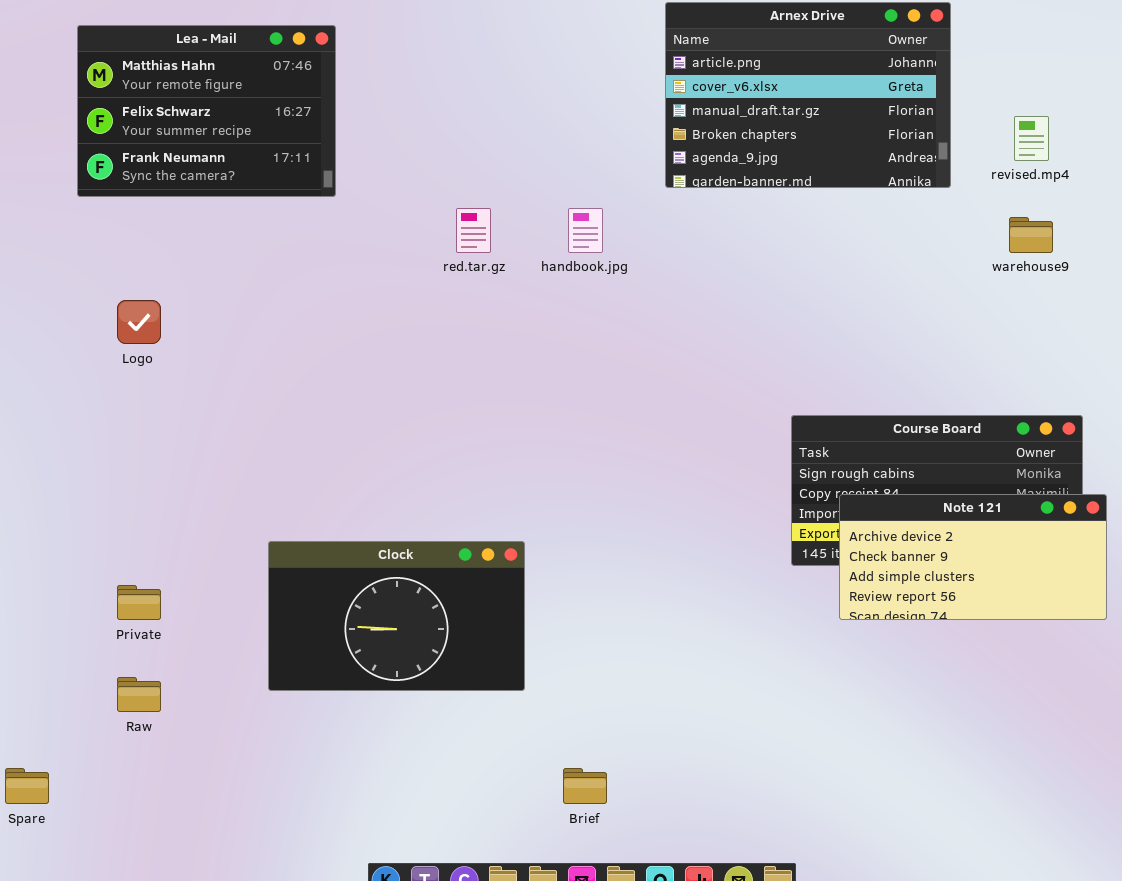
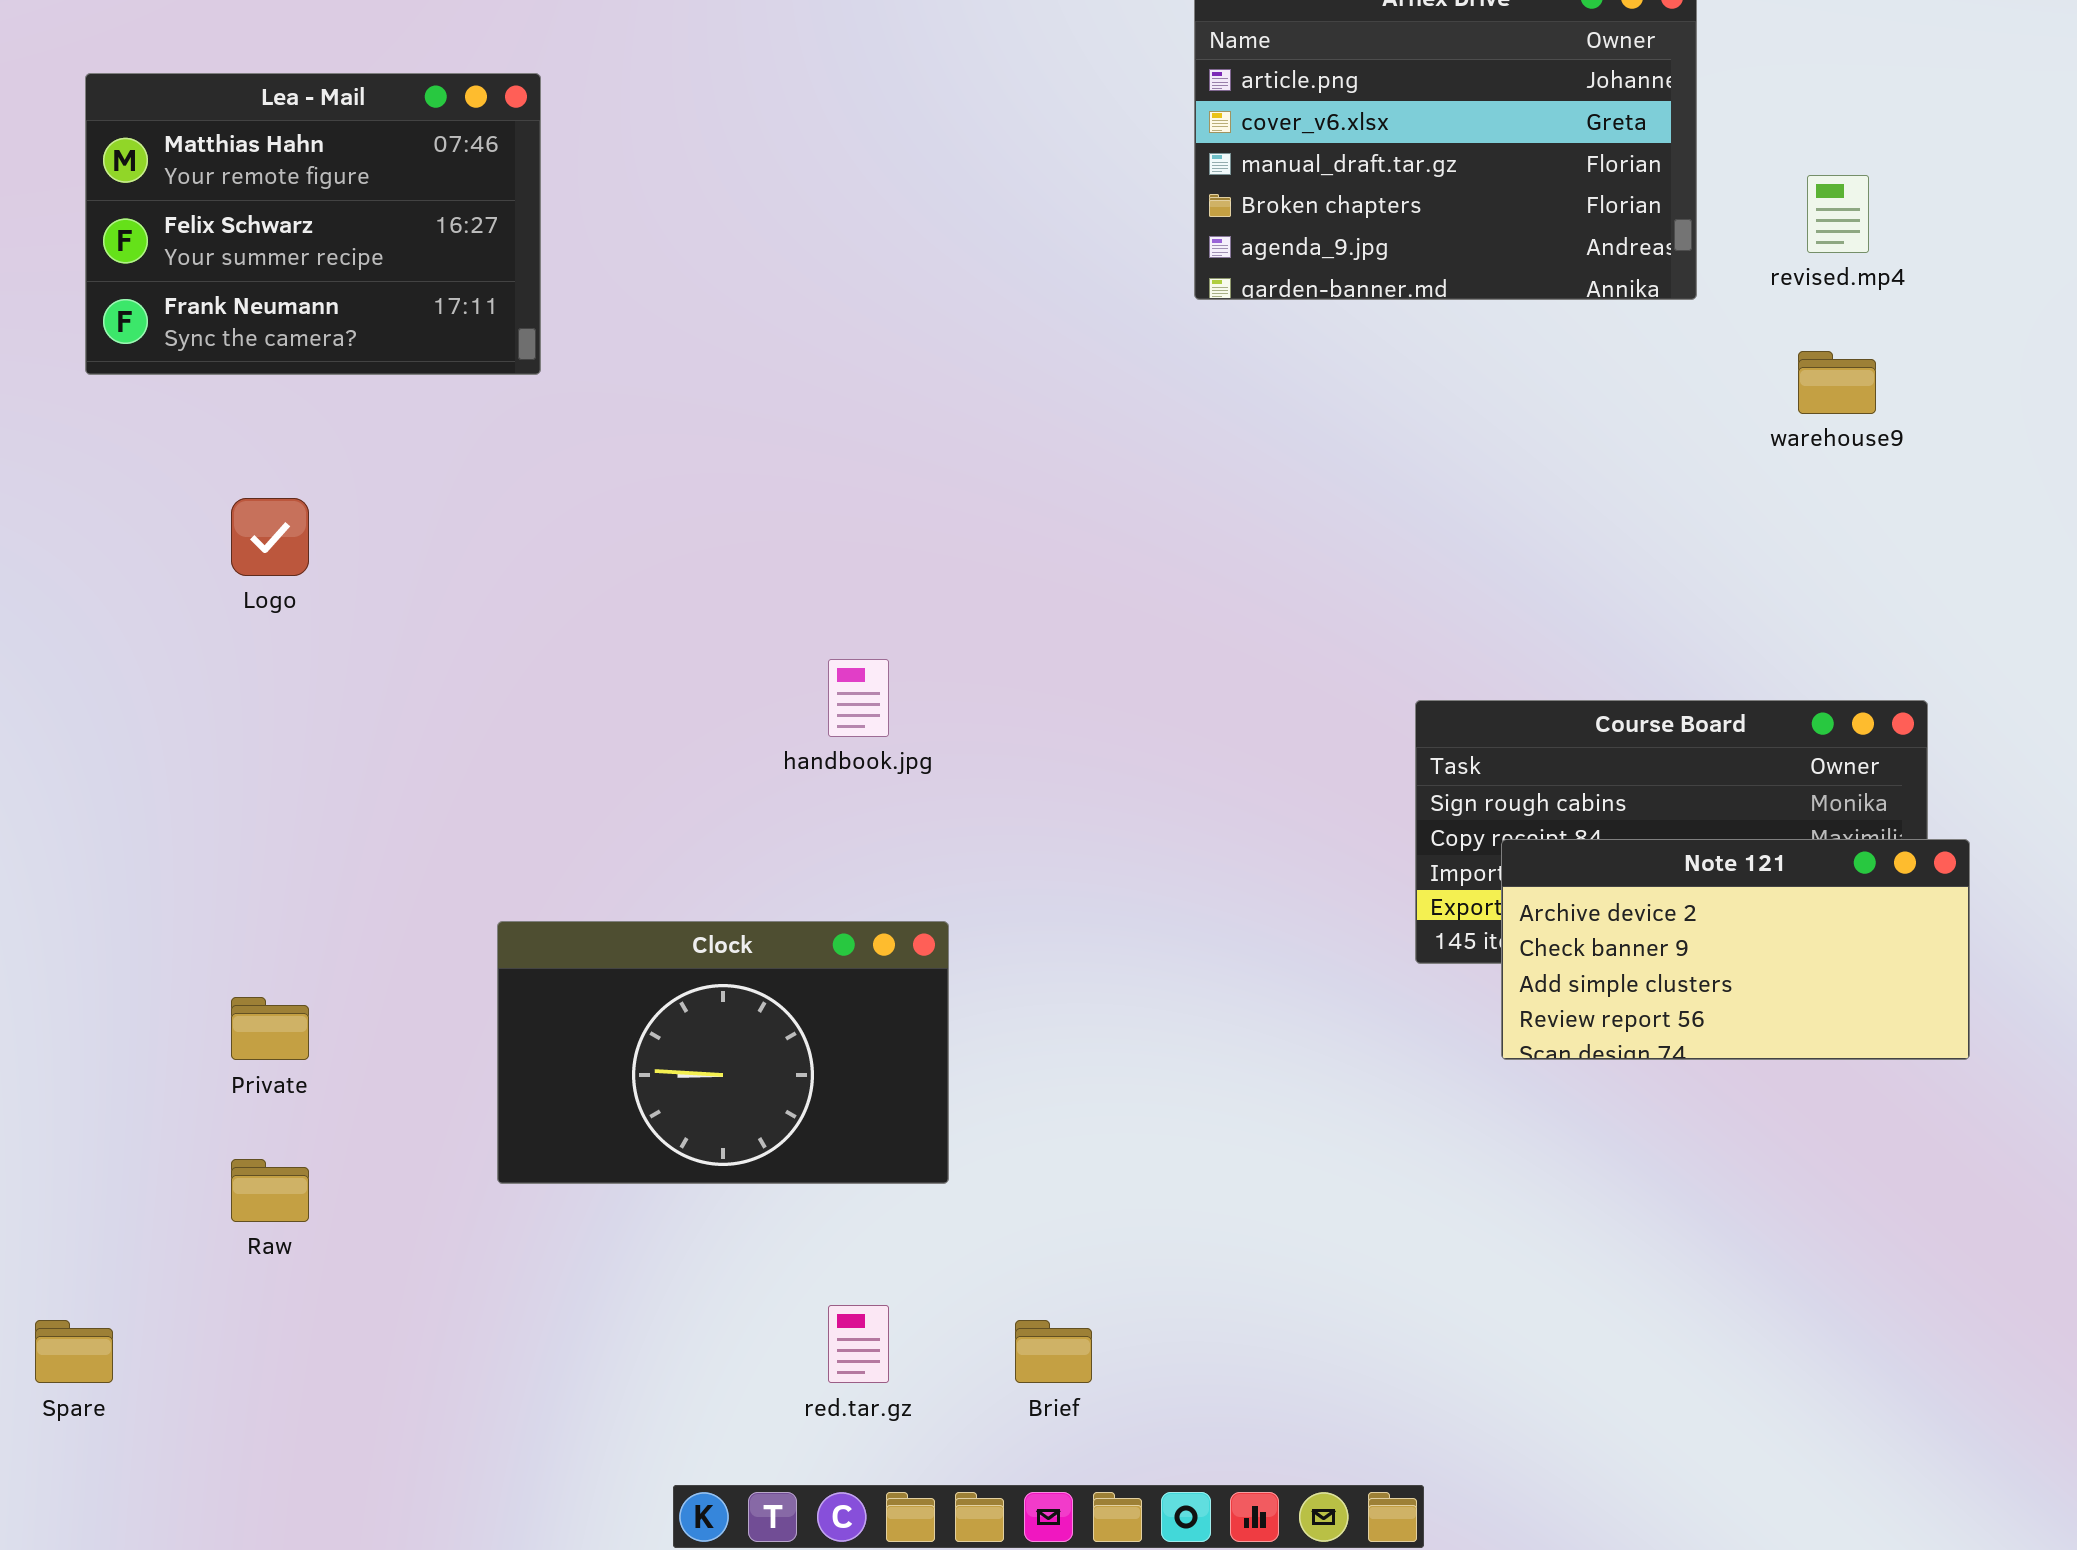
Lea - Mail: [77,25,336,197] -> [85,73,541,375], moved
red.tar.gz: [456,208,491,253] -> [828,1305,889,1383], moved
handbook.jpg: [568,208,603,253] -> [828,659,889,737], moved

